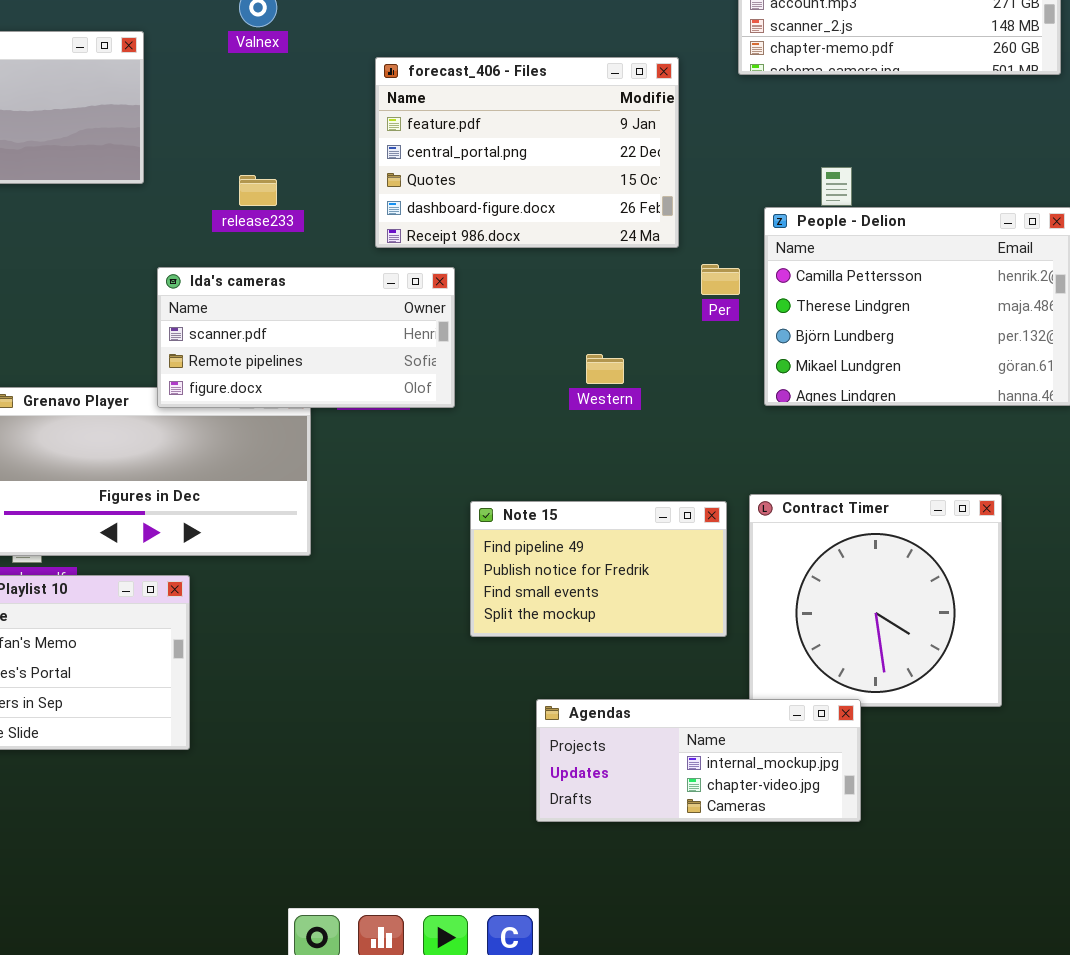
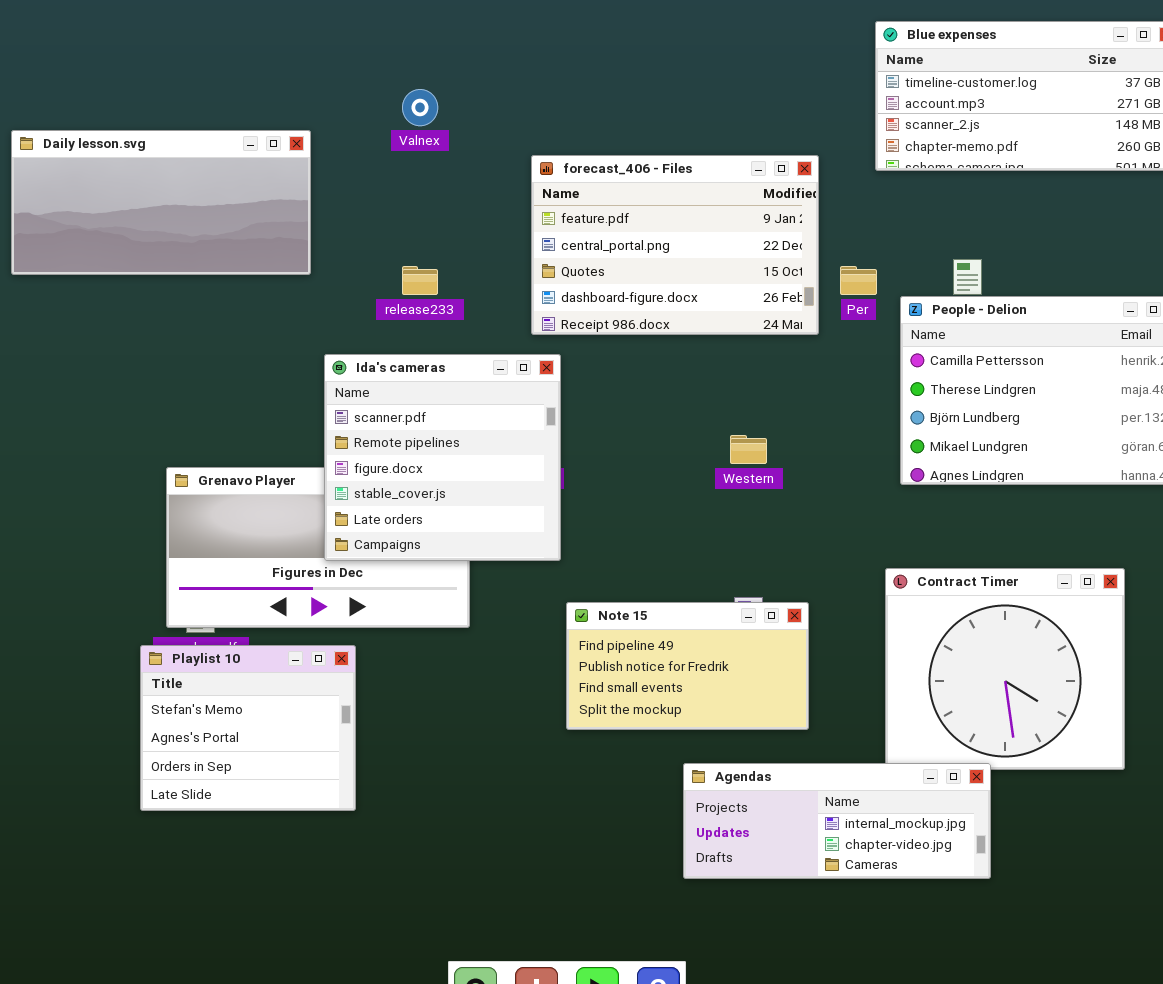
Per: [701,264,740,295] -> [840,266,877,295], moved
Ida's cameras: [157,267,455,408] -> [324,354,561,561], resized
Note 15: [470,501,727,637] -> [566,602,809,730], moved

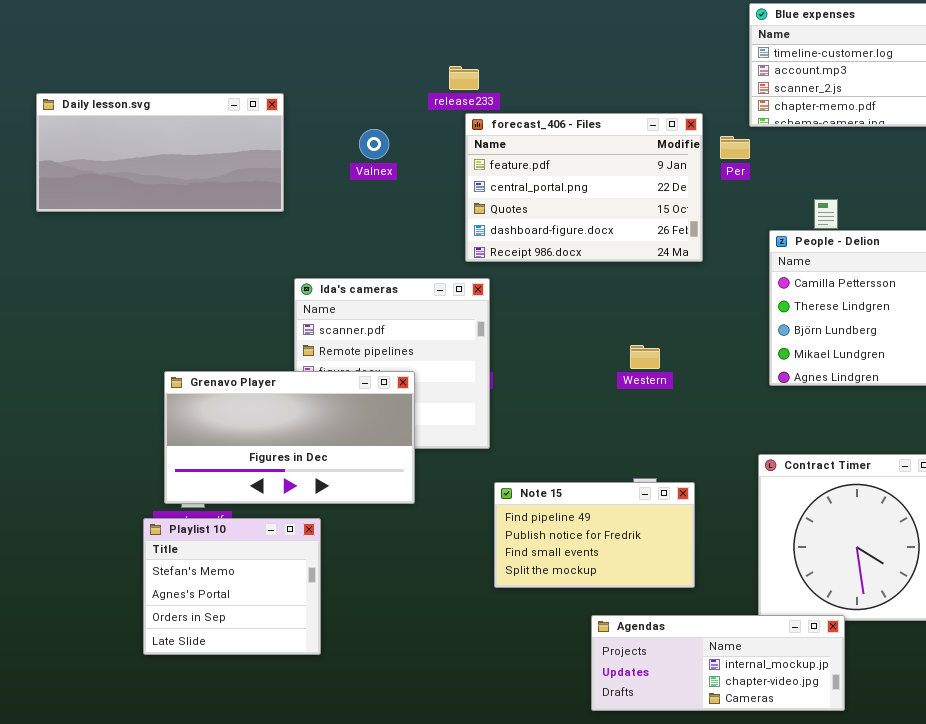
Valnex: [402,89,438,126] -> [359,129,389,159], moved
release233: [402,266,438,295] -> [449,66,479,90], moved
Per: [840,266,877,295] -> [720,136,750,159], moved
Grenavo Player: [166,467,470,628] -> [164,371,415,504], raised

